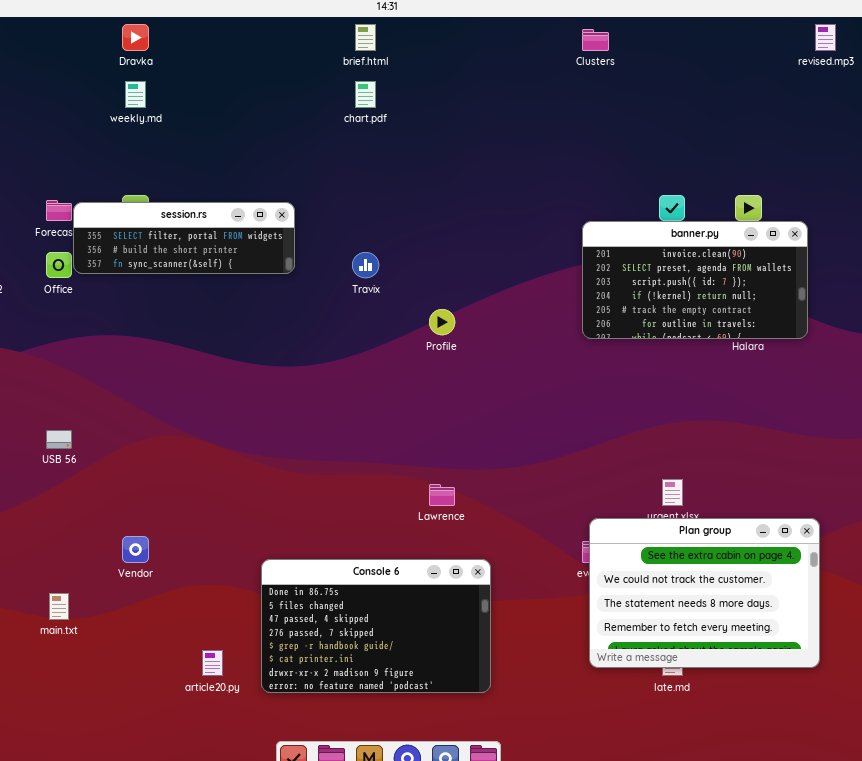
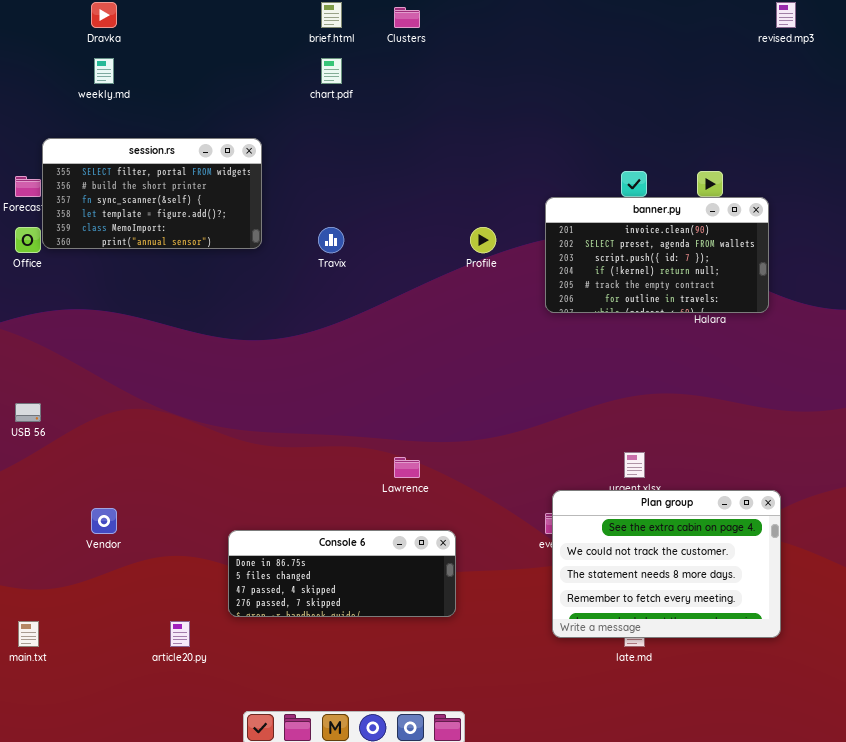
Clusters: [582,29,609,51] -> [394,7,420,28], moved
session.rs: [73,202,295,274] -> [42,138,262,249], resized
Profile: [429,309,455,335] -> [470,227,496,253], moved
Console 6: [261,559,491,693] -> [228,530,456,617], resized
main.txt: [49,593,69,620] -> [18,621,39,647], moved

